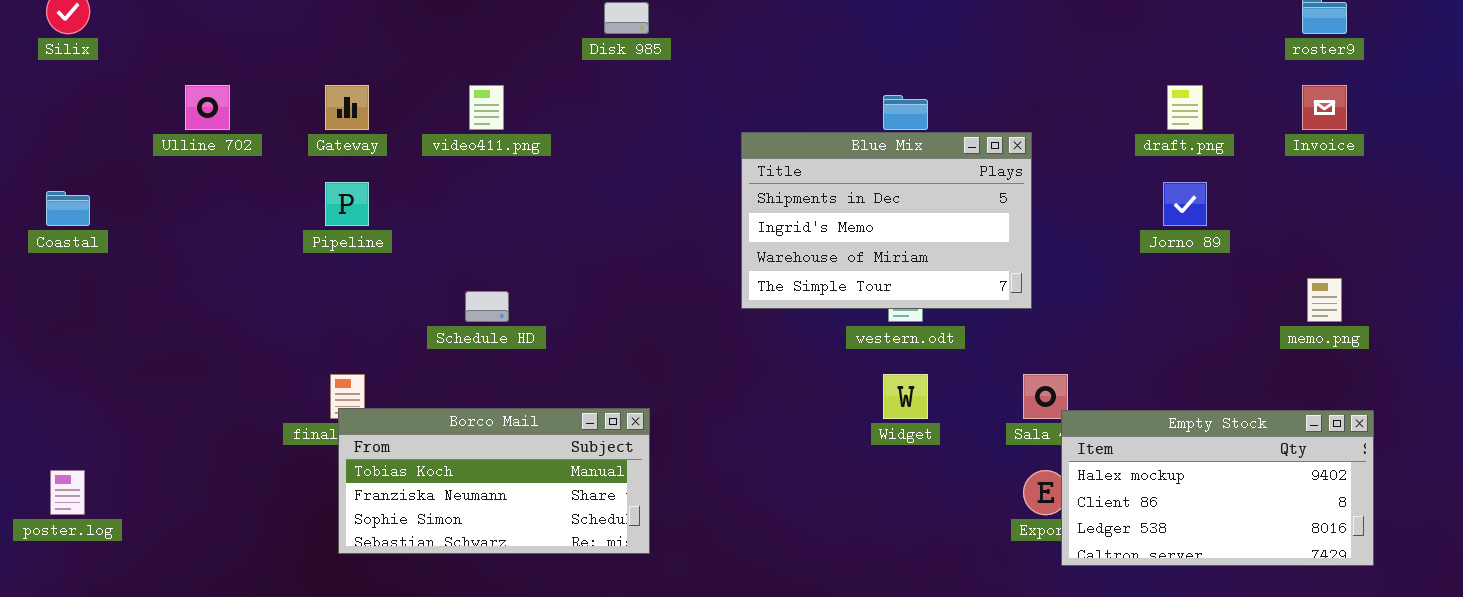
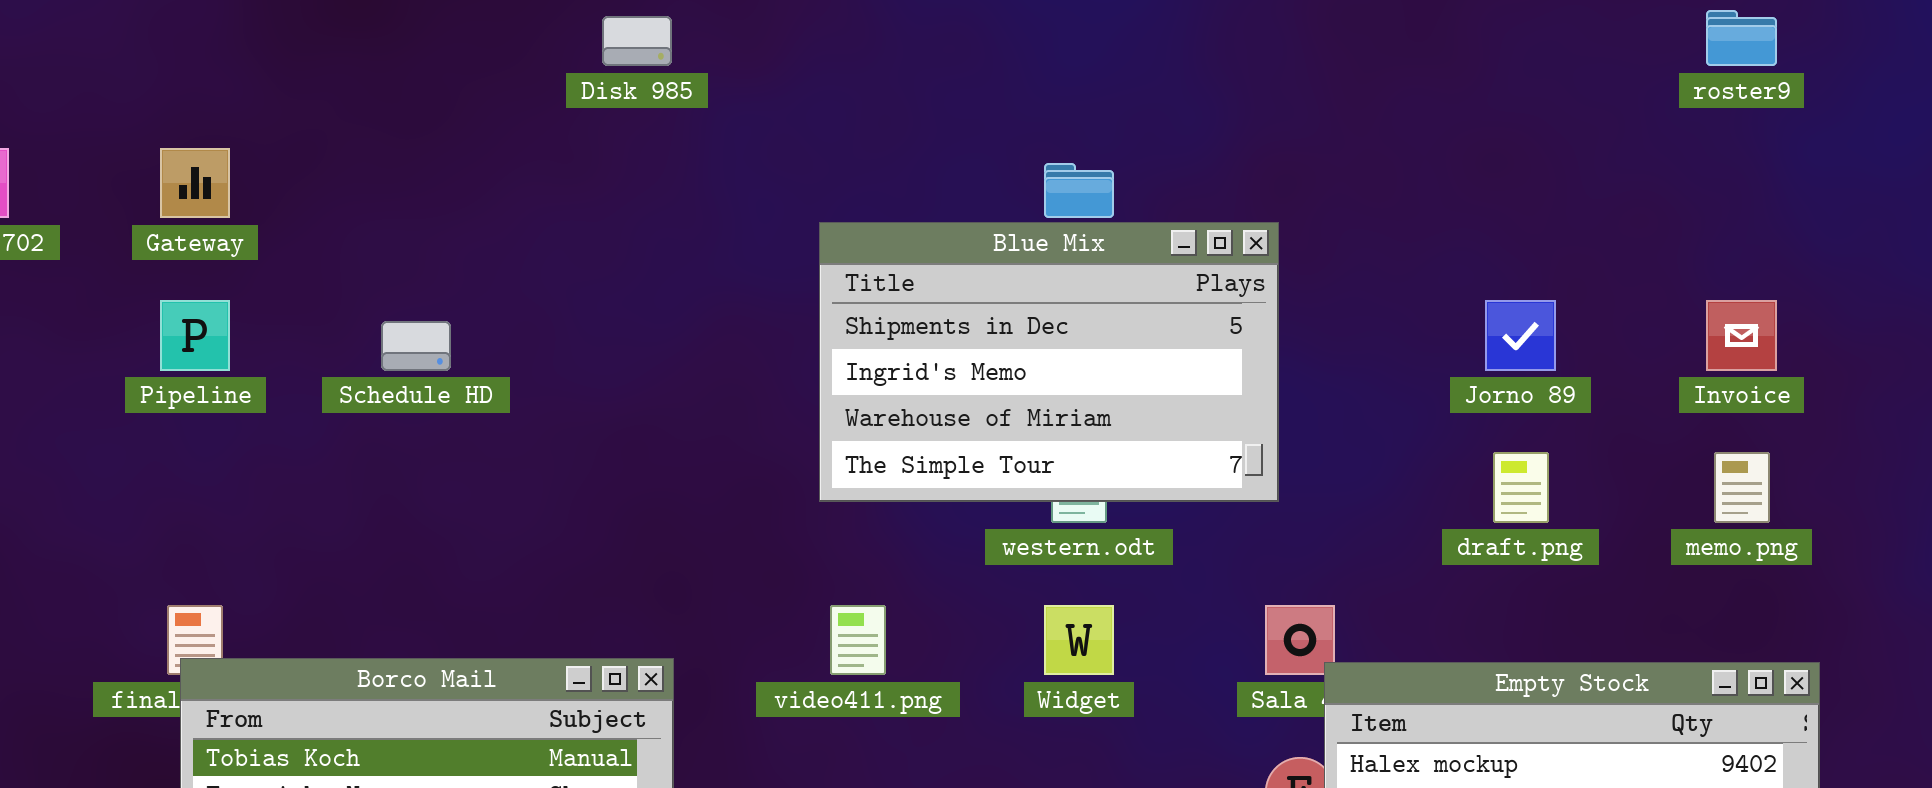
video411.png: [469,85,504,130] -> [830,605,886,675], moved
draft.png: [1167,85,1203,130] -> [1493,452,1549,523], moved
Invoice: [1302,85,1347,130] -> [1706,300,1777,371], moved
Schedule HD: [465,291,509,322] -> [381,321,451,371], moved

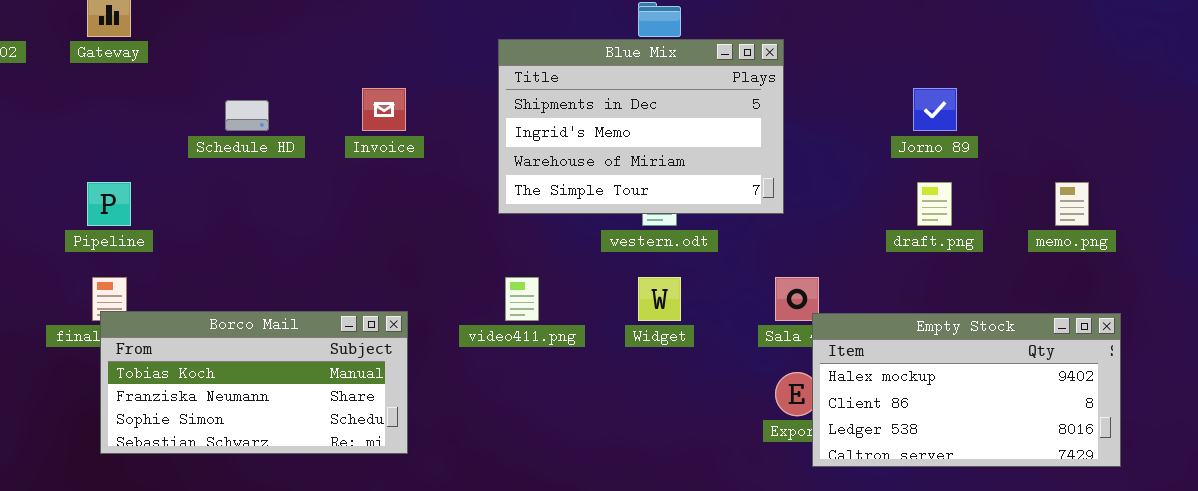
Pipeline: [160,300,230,371] -> [87,182,131,226], moved
Invoice: [1706,300,1777,371] -> [362,88,406,131], moved

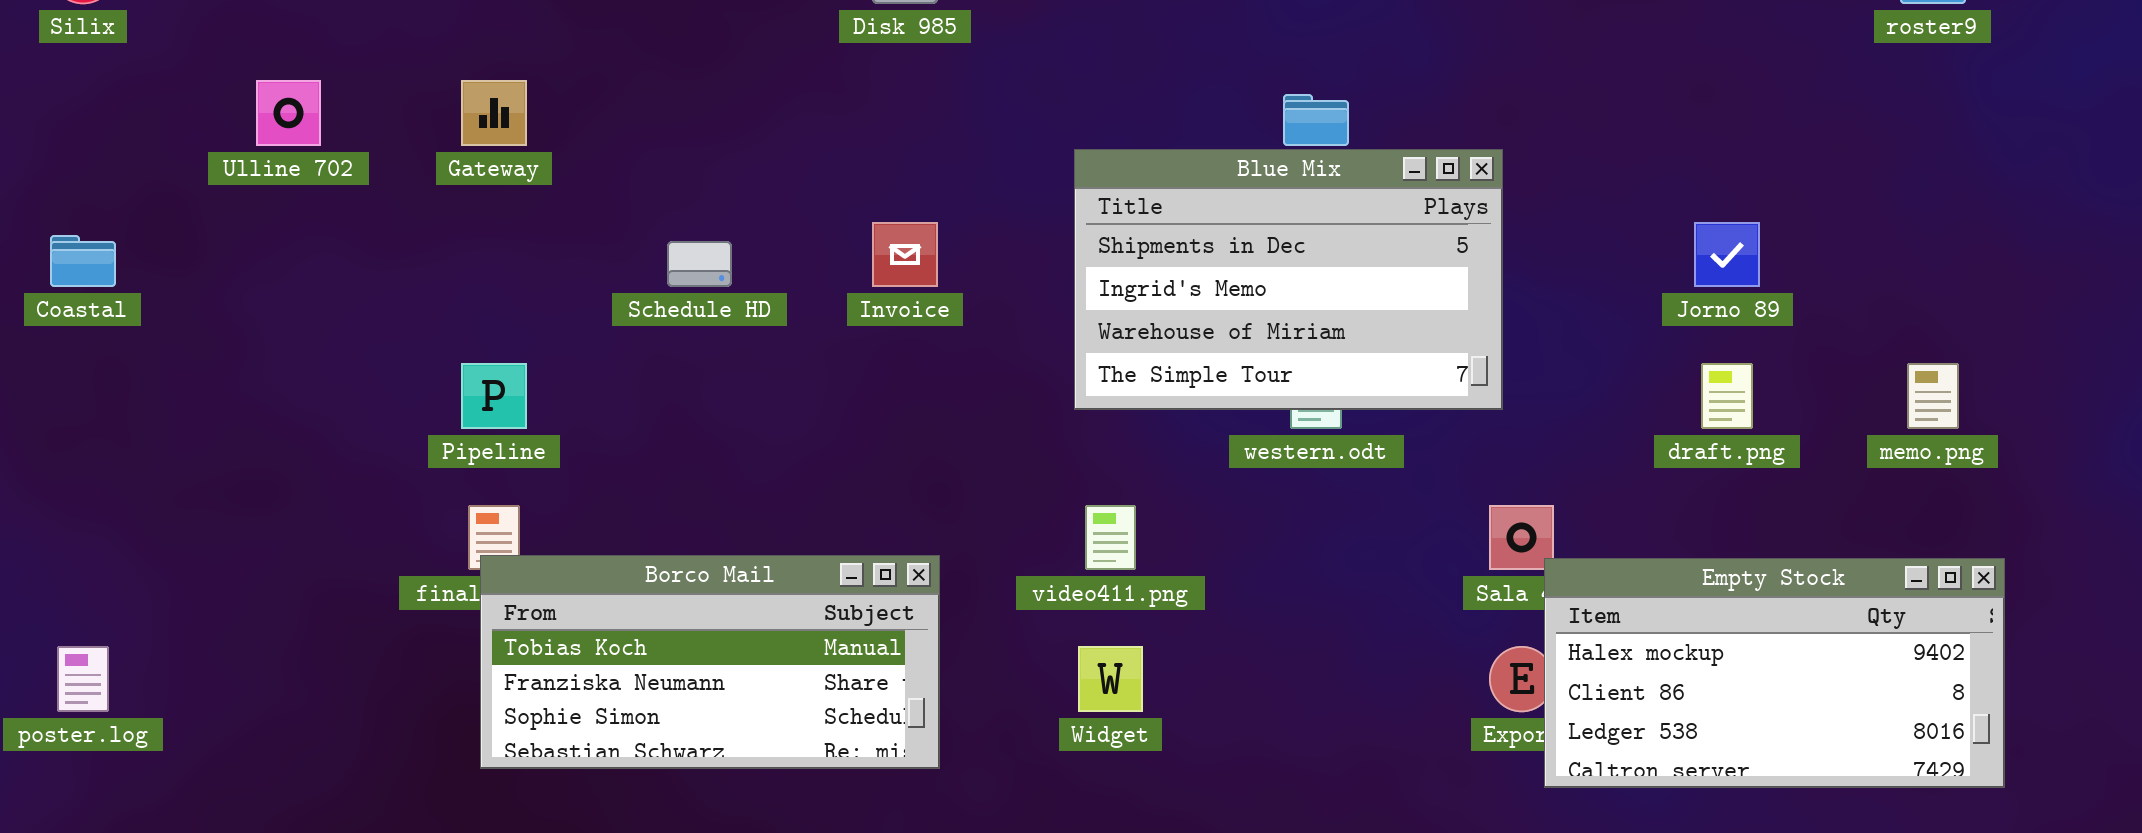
Widget: [638,277,681,321] -> [1078,646,1143,712], moved

